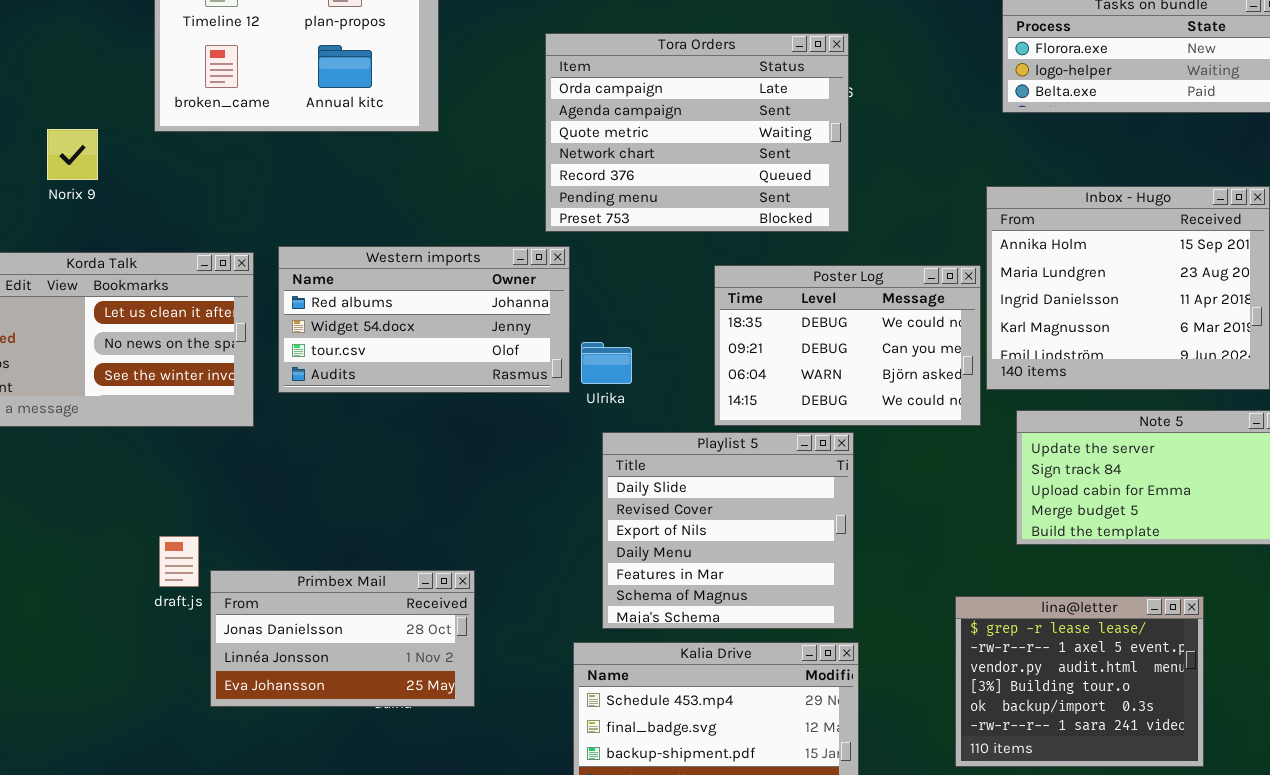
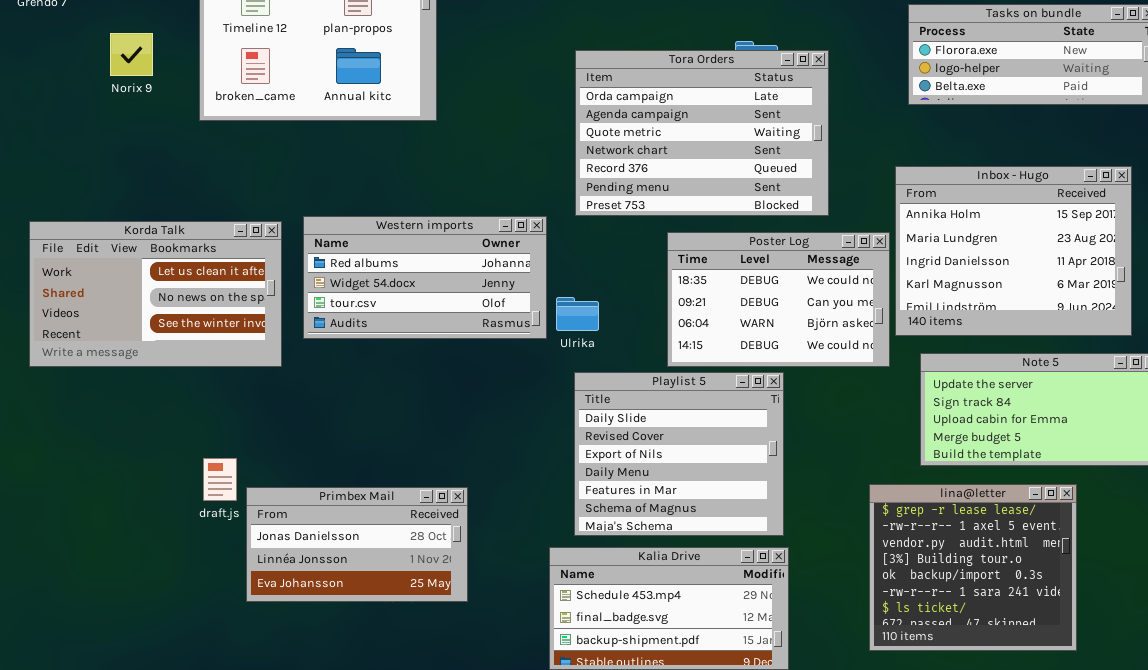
Tora Orders: [545,33,849,232] -> [575,50,829,216], moved
Norix 9: [47,129,98,180] -> [110,33,153,76], moved
lina@letter: [955,596,1204,767] -> [869,484,1077,651], resized

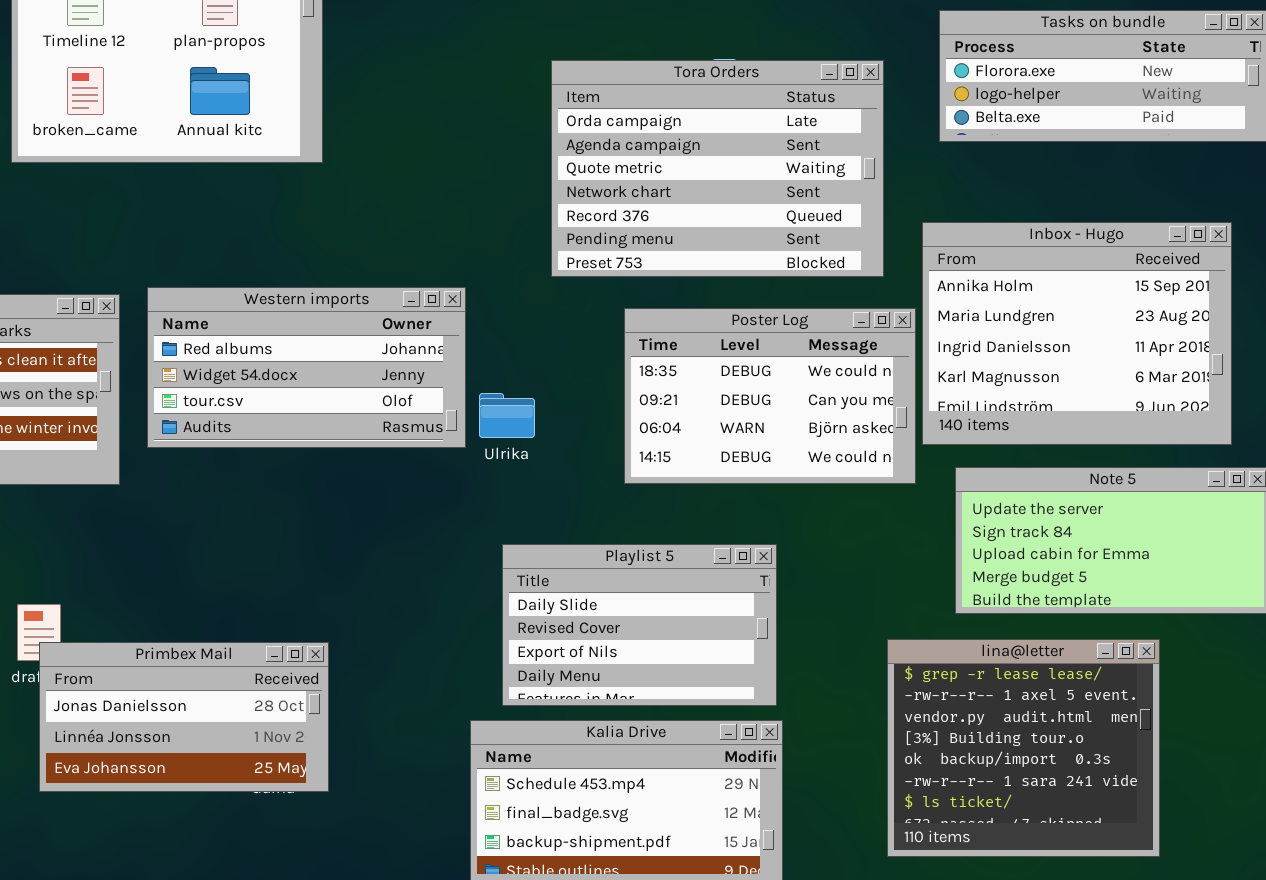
Tora Orders: [575,50,829,216] -> [551,60,884,277], moved
Playlist 5: [574,372,784,536] -> [502,544,777,706], resized
Primbex Mail: [246,487,468,602] -> [39,642,329,792], moved

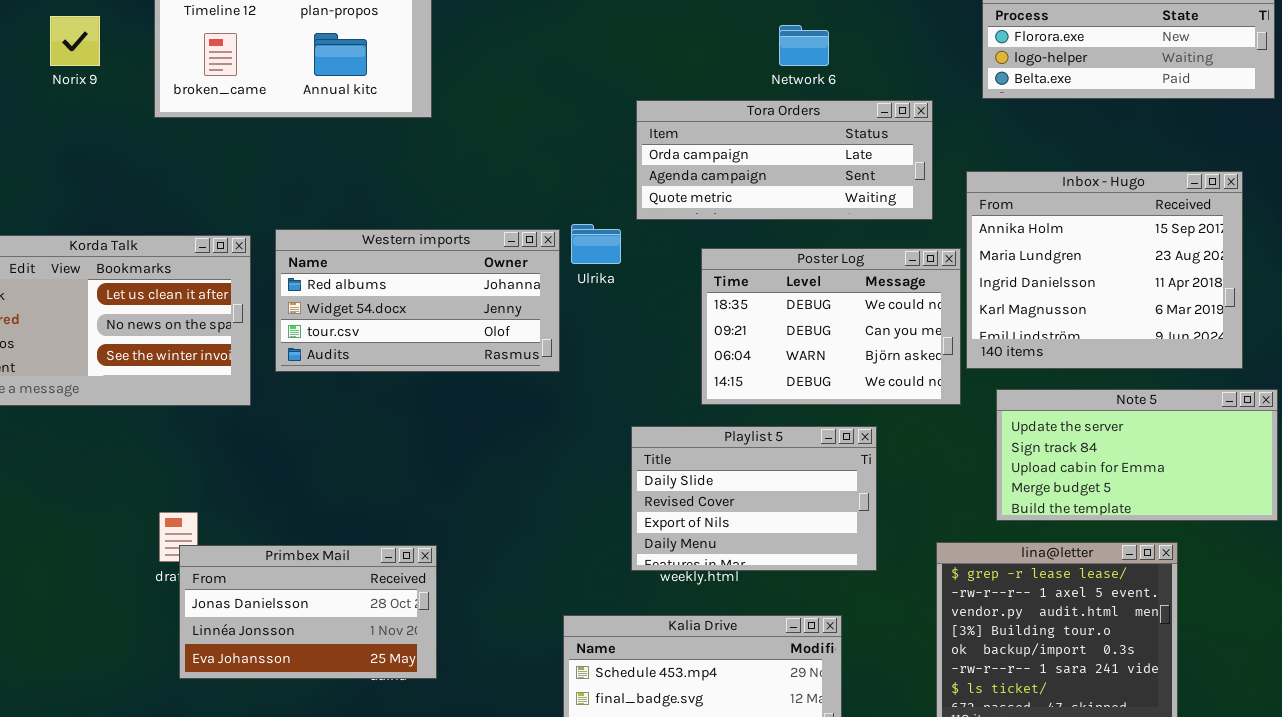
Tora Orders: [551,60,884,277] -> [636,100,933,220], resized
Ulrika: [479,393,535,438] -> [571,224,621,264], moved
Playlist 5: [502,544,777,706] -> [631,426,877,571], moved

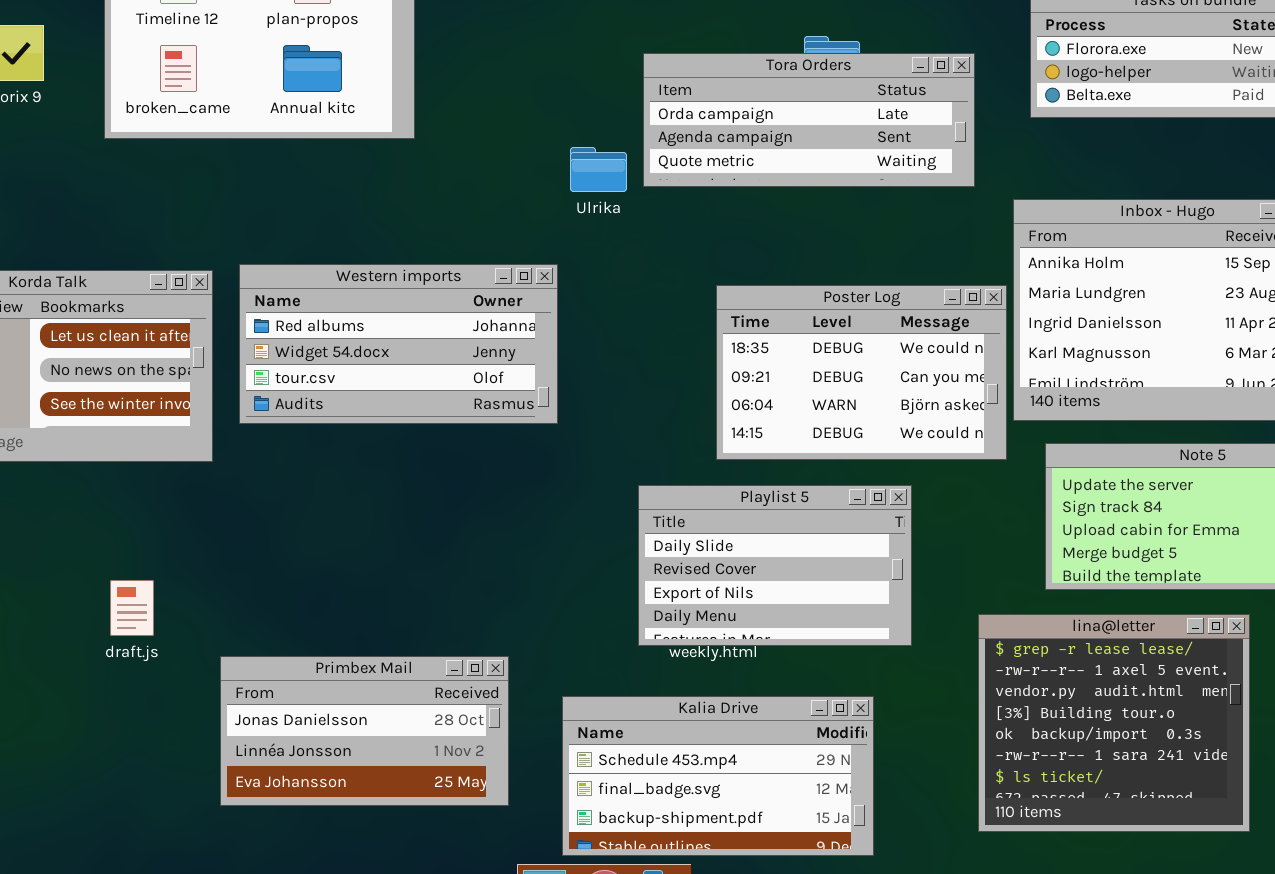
Tora Orders: [636,100,933,220] -> [643,53,975,187], moved
Ulrika: [571,224,621,264] -> [570,147,627,192], moved
Primbex Mail: [179,545,437,679] -> [220,656,509,806], moved

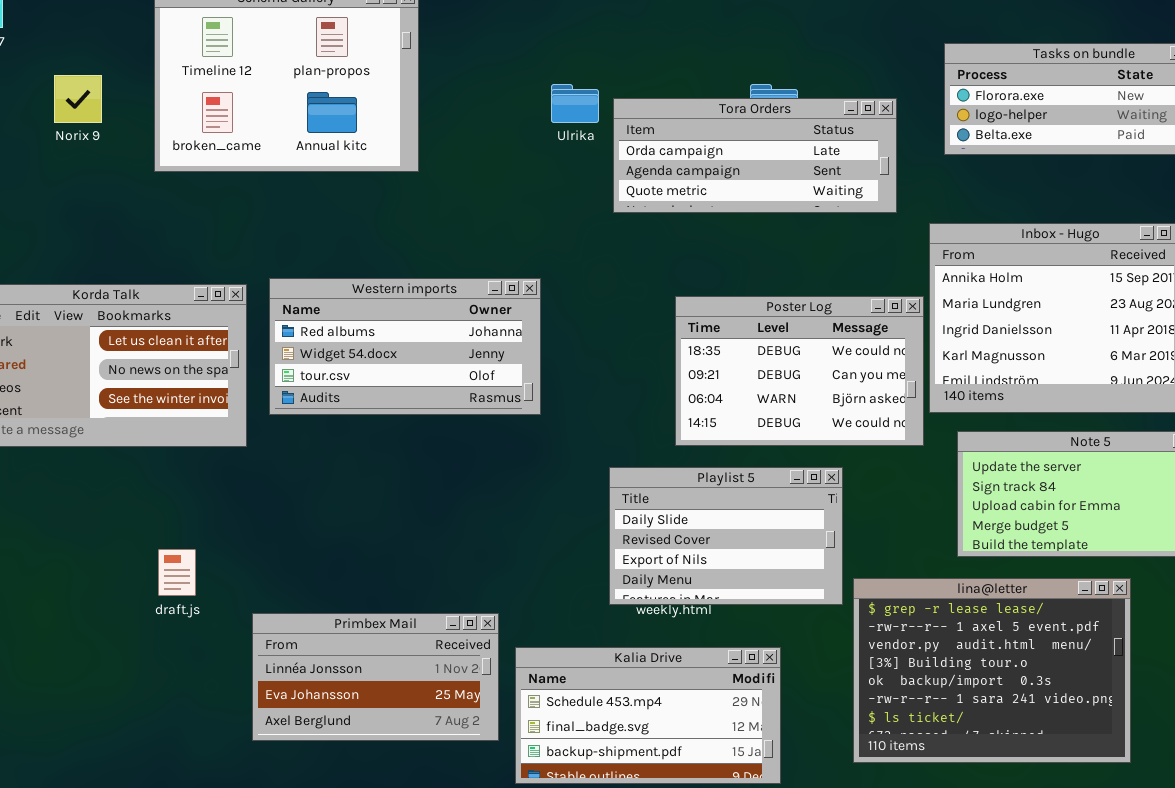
Ulrika: [570,147,627,192] -> [551,84,599,123], moved
lina@letter: [978,614,1250,832] -> [853,578,1131,763], resized
Primbex Mail: [220,656,509,806] -> [252,613,499,741], scrolled down 1 row
Kalia Drive: [562,696,874,856] -> [515,647,781,784], moved

